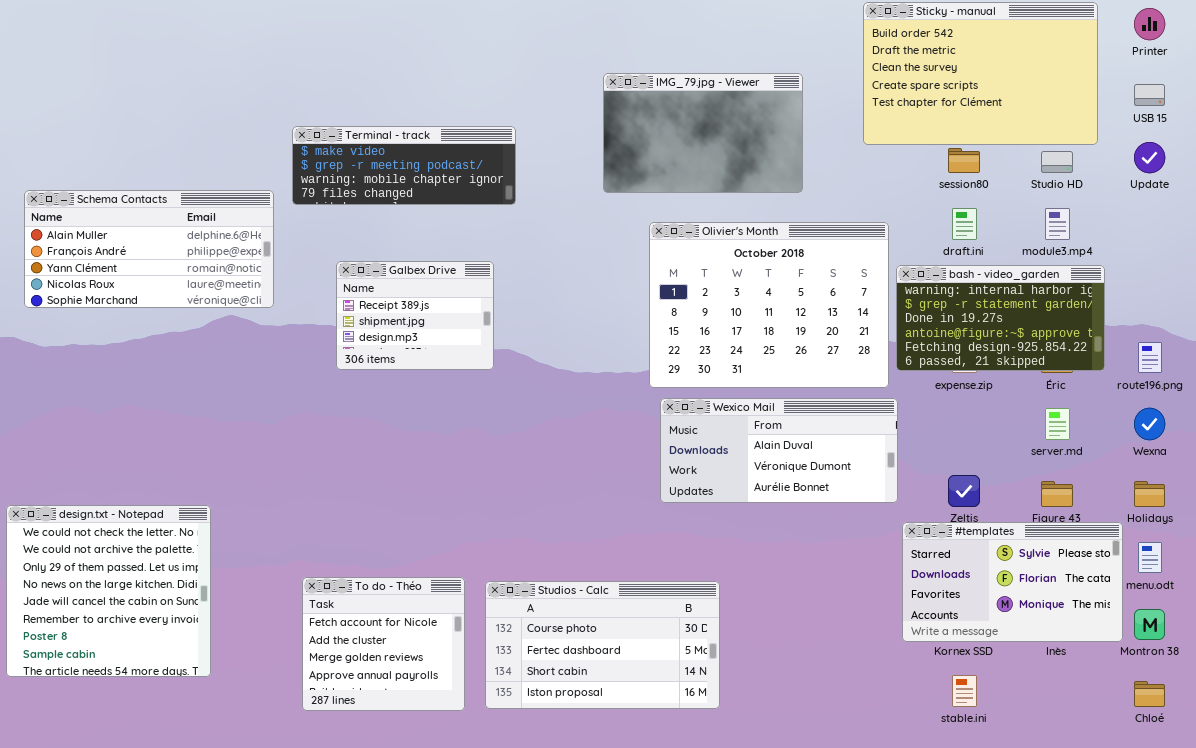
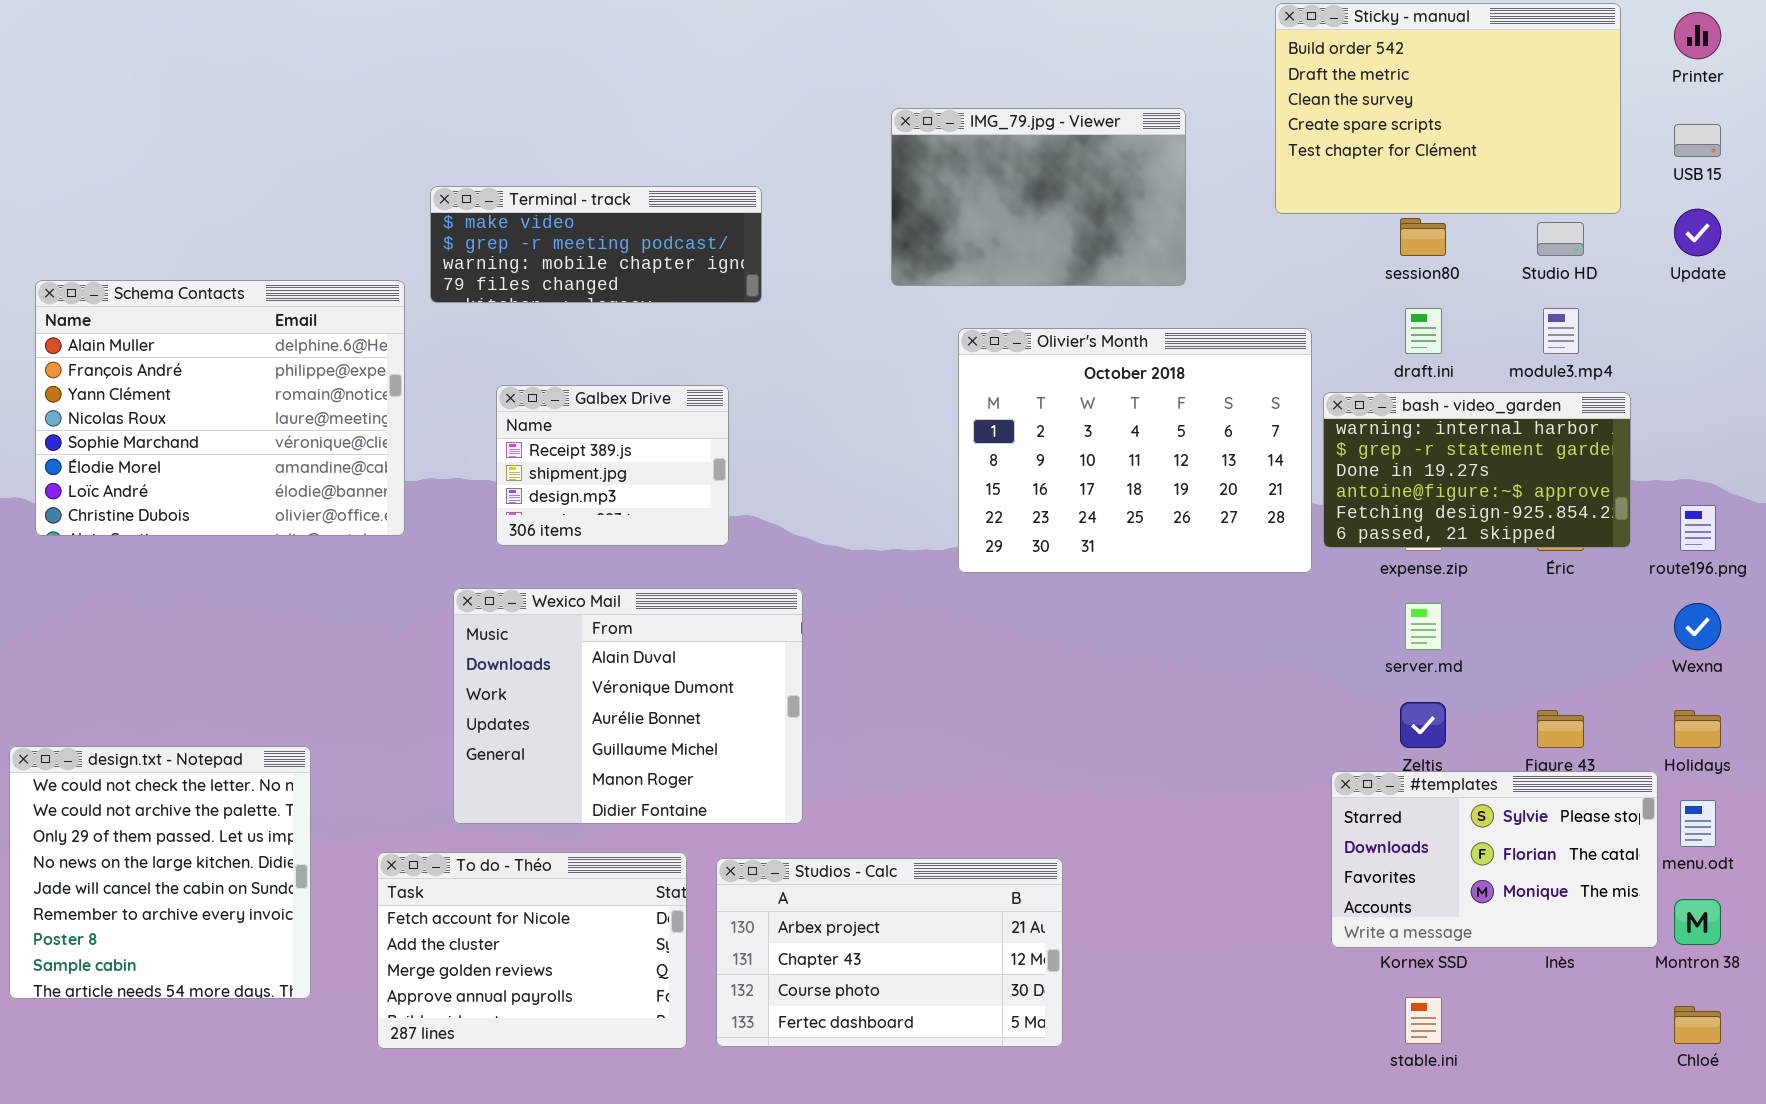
Schema Contacts: [24,190,274,308] -> [35,280,405,536], resized
Wexico Mail: [660,398,898,503] -> [453,588,803,824], moved, resized
server.md: [1045,408,1070,440] -> [1405,603,1442,650], moved
To do - Théo: [302,577,465,711] -> [377,852,687,1049], resized
Studios - Calc: [485,581,720,709] -> [716,858,1063,1047], scrolled up 2 rows

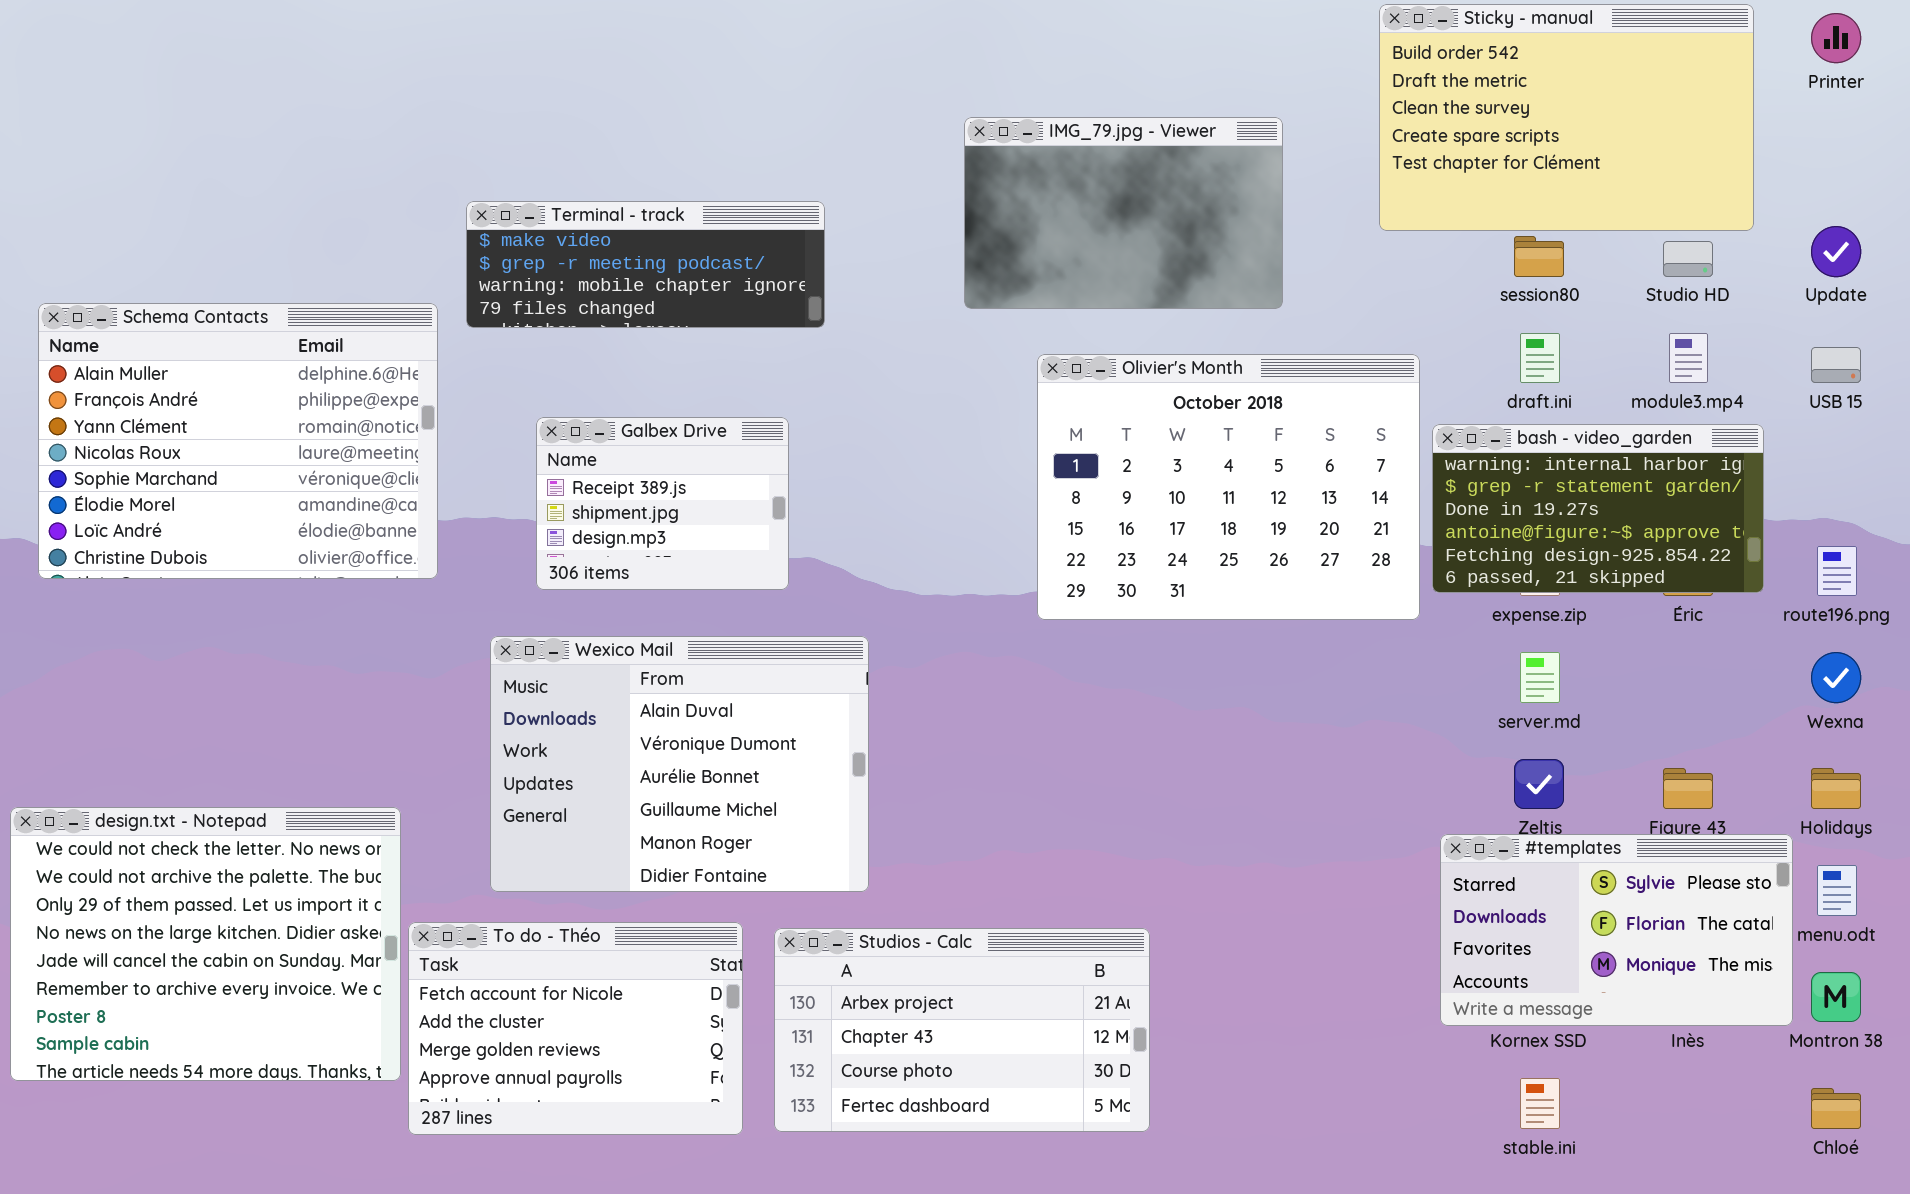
USB 15: [1674,124,1721,157] -> [1811,347,1861,383], moved
design.txt - Notepad: [9,746,311,999] -> [10,807,401,1081], resized

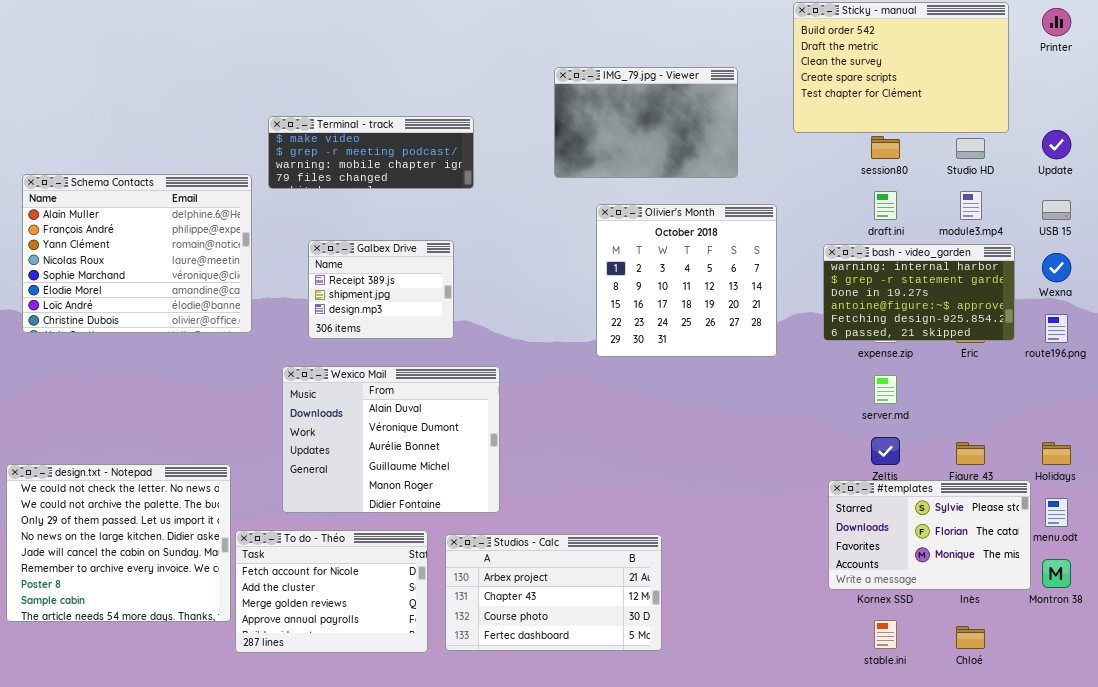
Olivier's Month: [1037,354,1420,620] -> [596,204,777,357], resized
Wexna: [1811,652,1861,703] -> [1042,253,1071,282], moved
Chloé: [1811,1088,1861,1129] -> [956,626,985,649], moved

